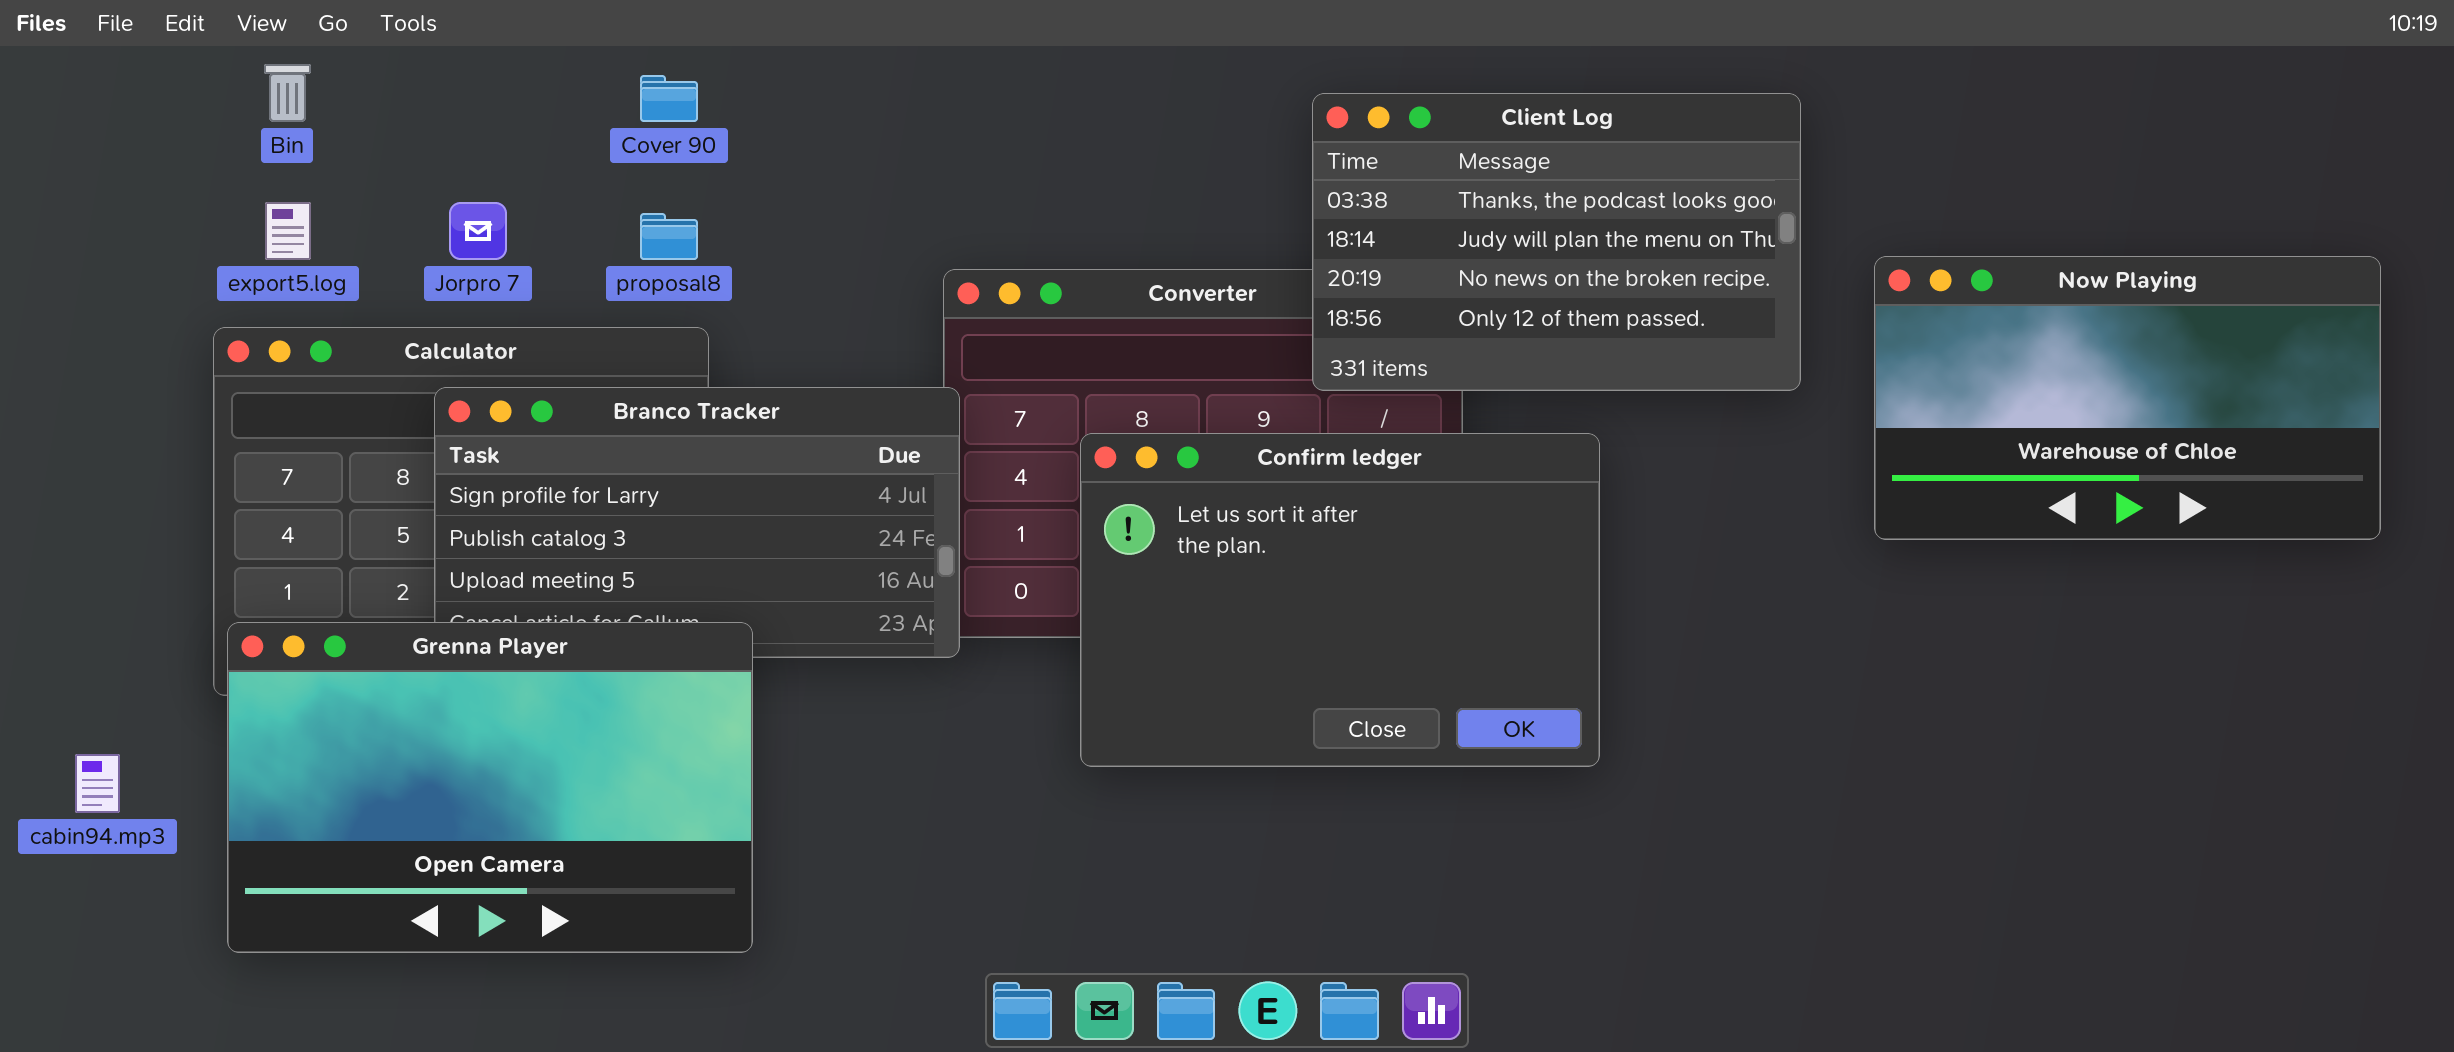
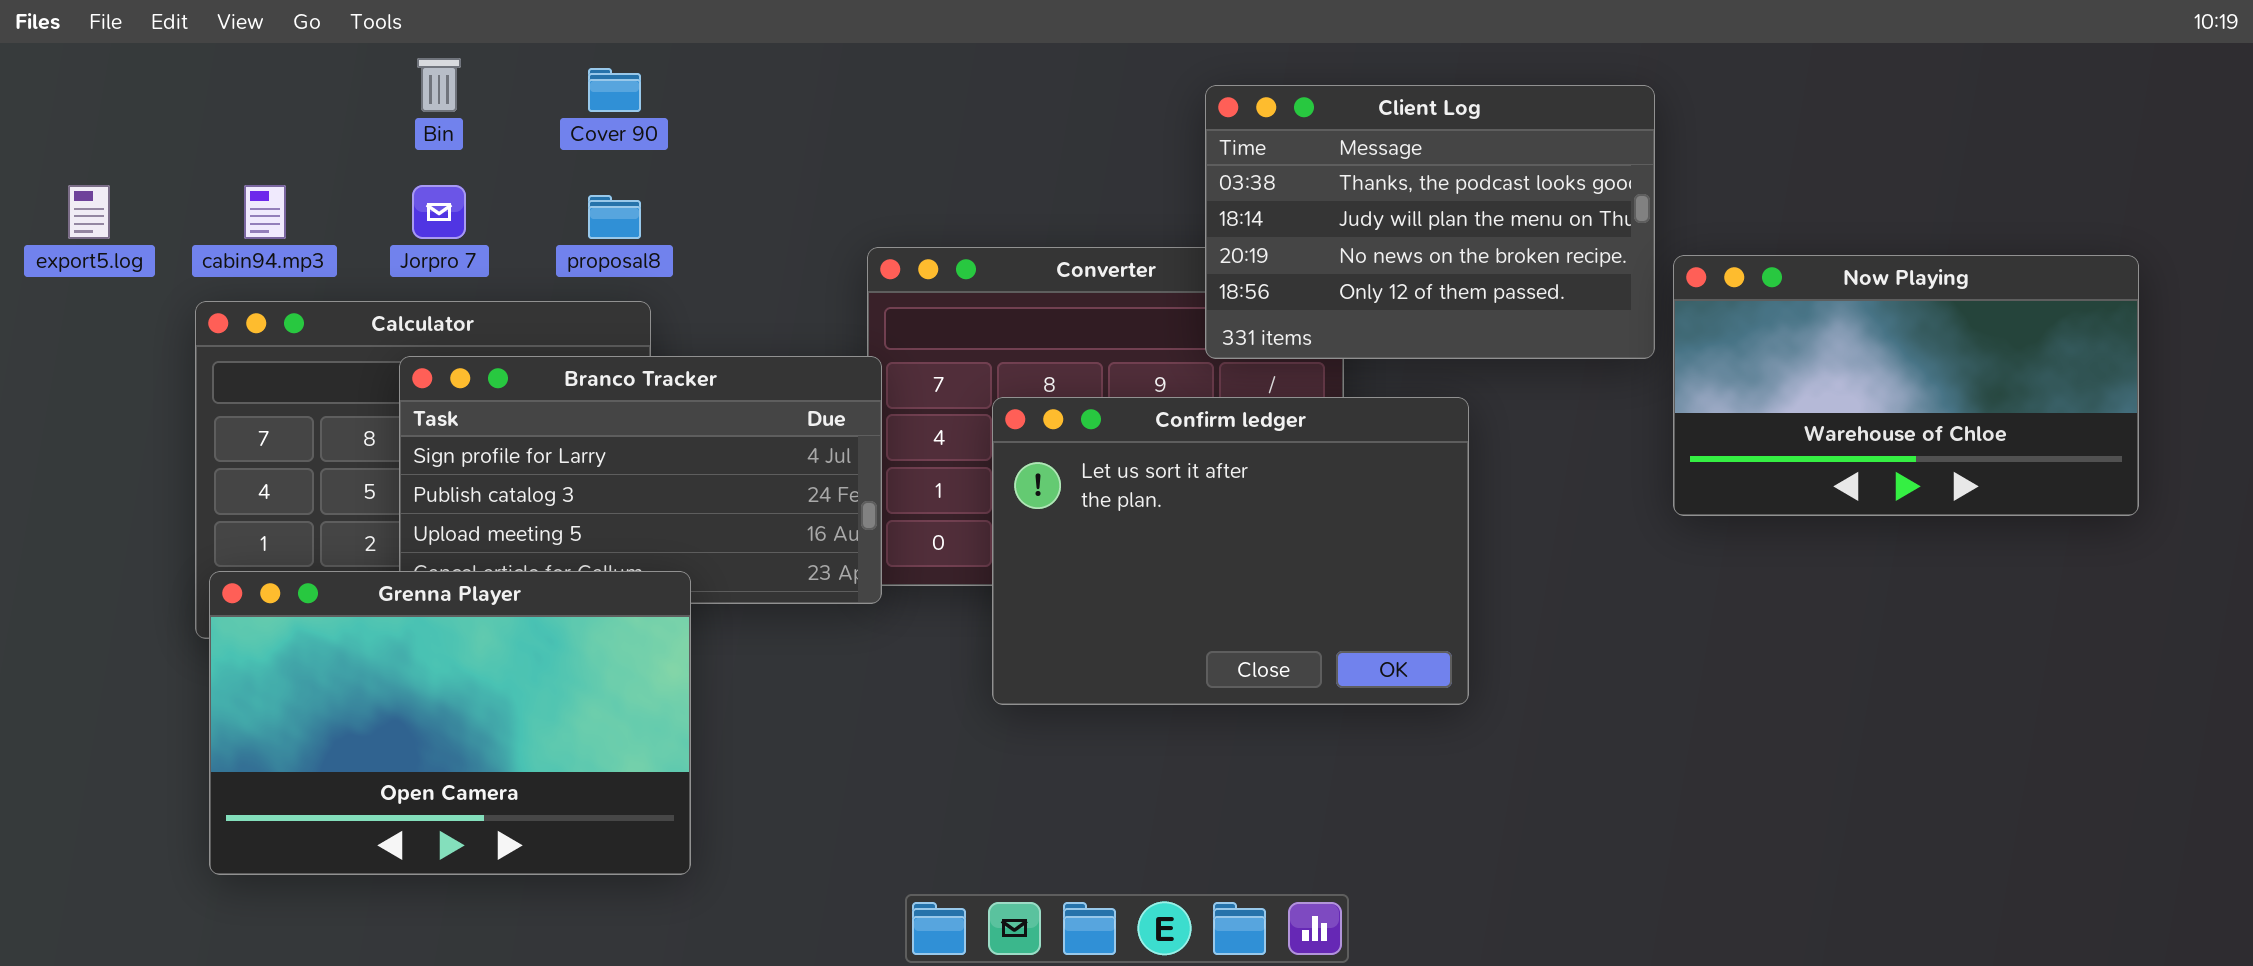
Bin: [264,64,311,122] -> [417,58,461,112], moved
export5.log: [265,202,311,260] -> [68,185,110,239], moved
Now Playing: [1874,256,2381,540] -> [1673,255,2139,516], moved
cabin94.mp3: [75,754,120,813] -> [244,185,286,239], moved

